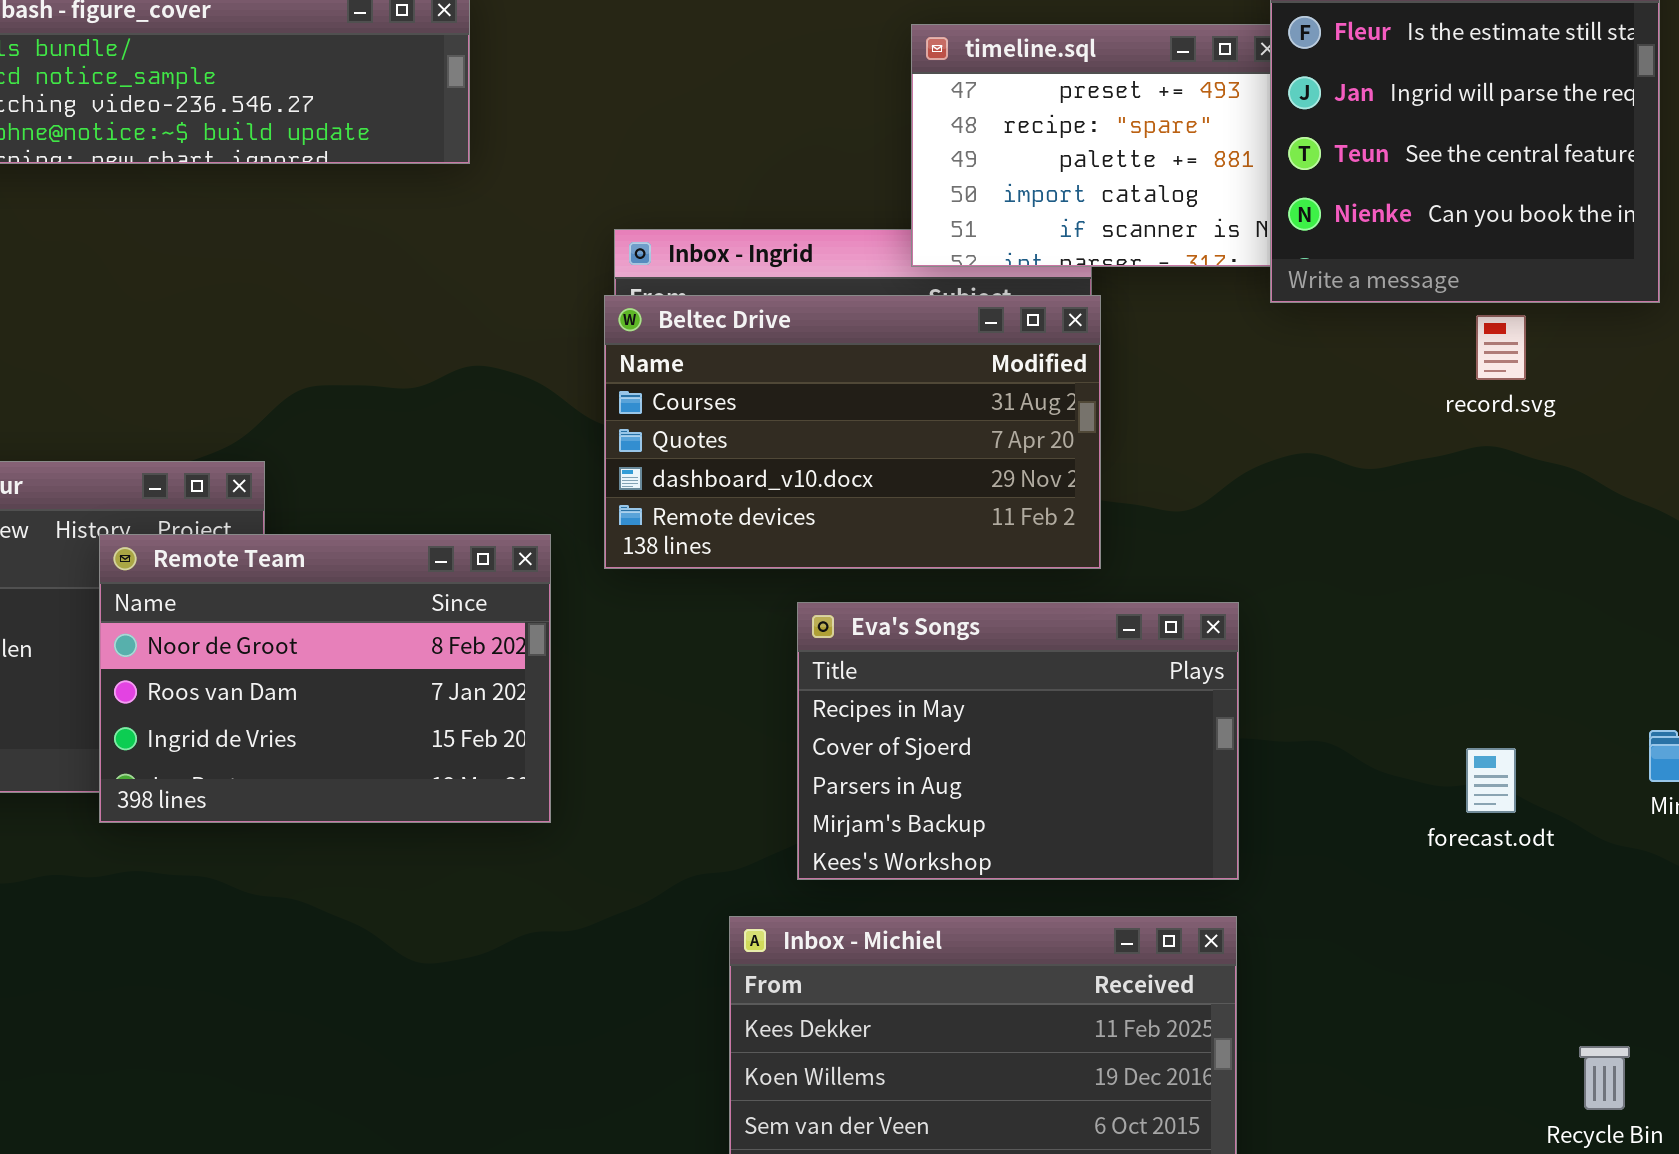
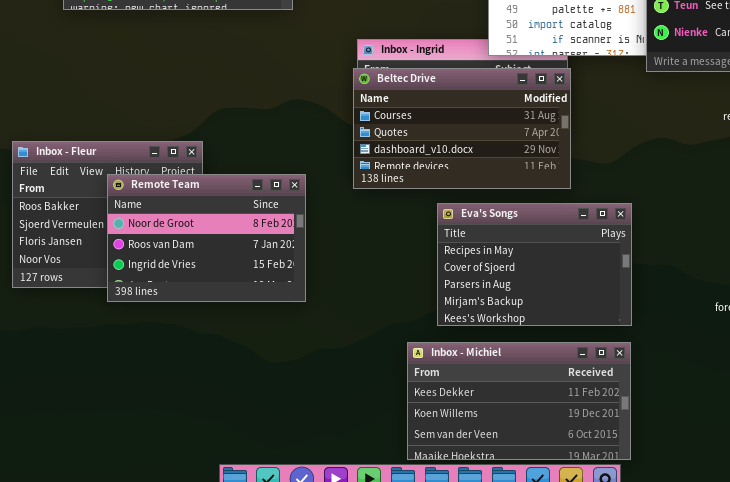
Remote Team: [99,534,551,823] -> [107,174,306,302], moved

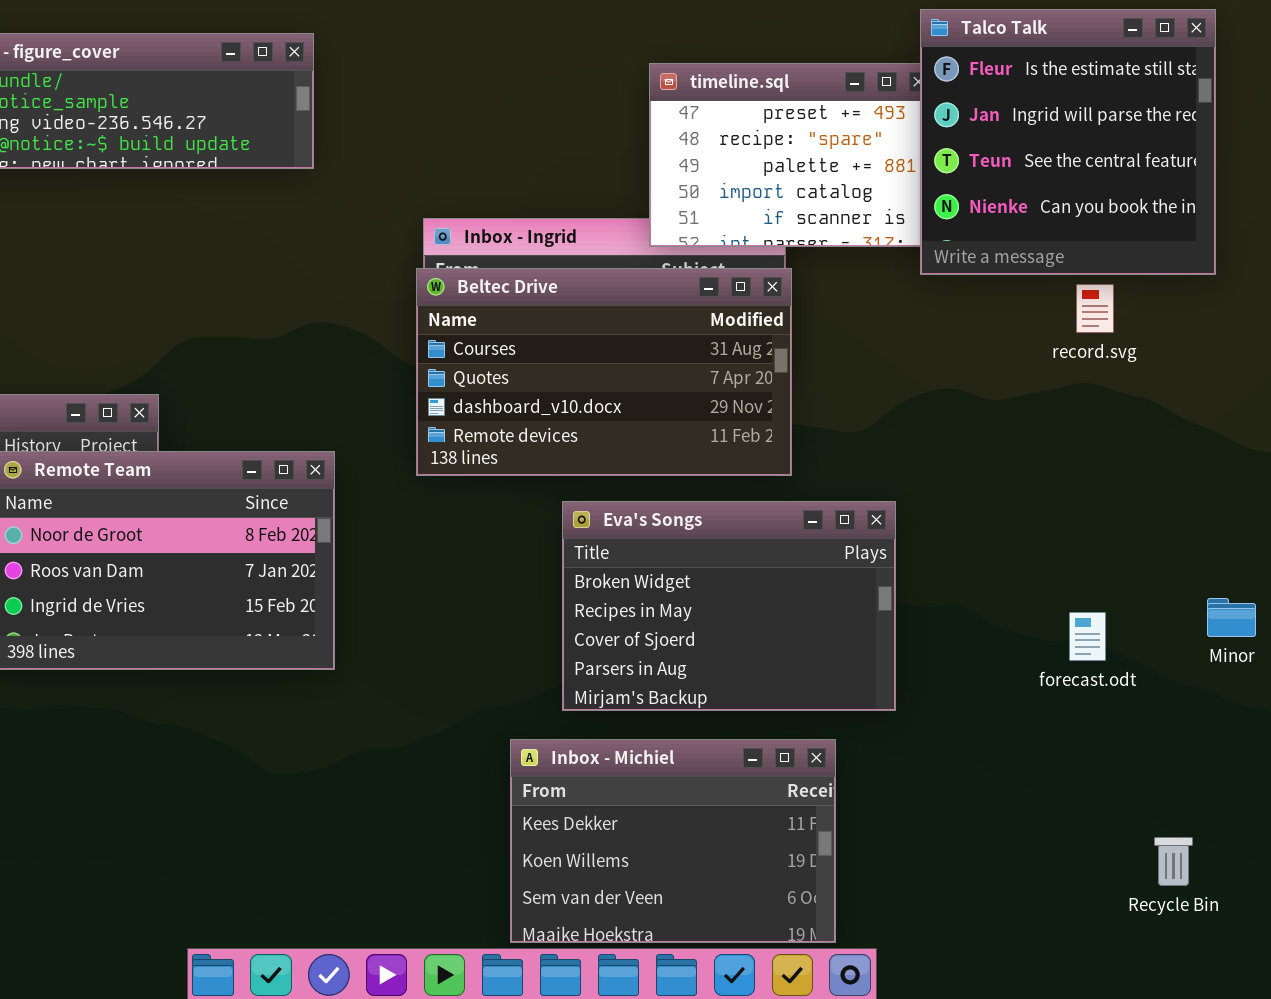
Eva's Songs: [437,203,632,326] -> [562,501,896,711], scrolled up 1 row
Inbox - Michiel: [407,342,631,460] -> [510,739,836,943], resized

